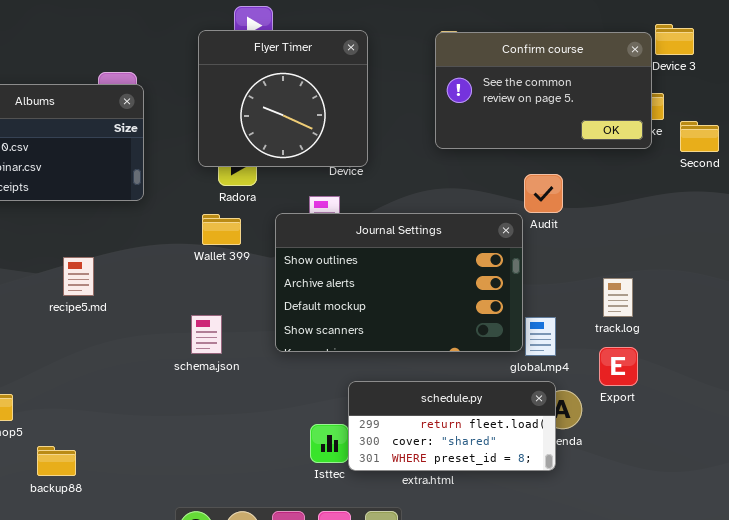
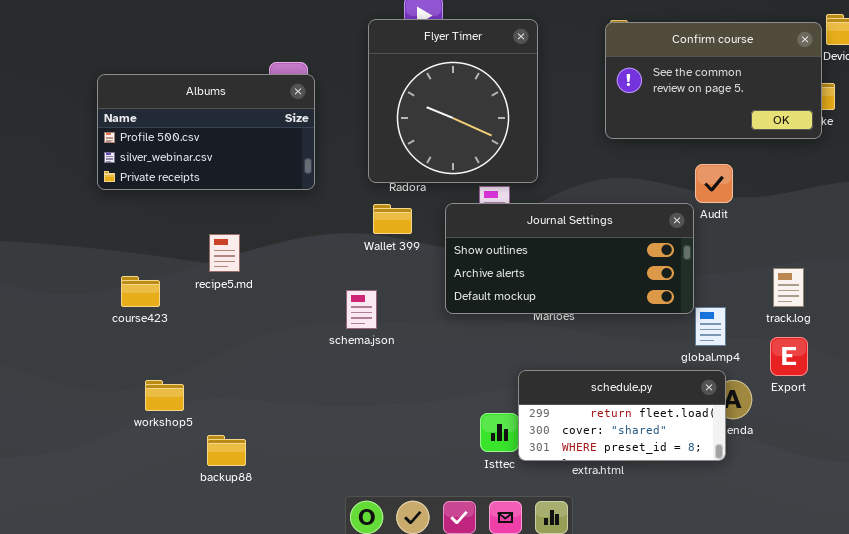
Flyer Timer: [198,30,368,167] -> [368,19,538,183], resized
Journal Settings: [275,213,523,352] -> [445,203,694,314], resized
recipe5.md: [63,257,94,296] -> [209,234,240,272], moved
schema.json: [191,315,222,354] -> [346,290,377,329], moved

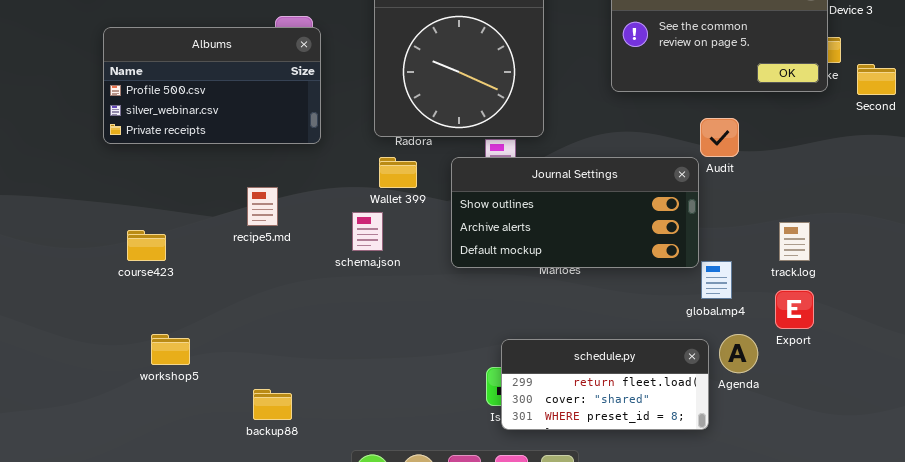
recipe5.md: [209,234,240,272] -> [247,187,278,226], moved
schema.json: [346,290,377,329] -> [352,212,383,251], moved
schedule.py: [518,370,726,461] -> [501,339,709,430], moved
backup88: [207,435,246,466] -> [253,389,292,420], moved

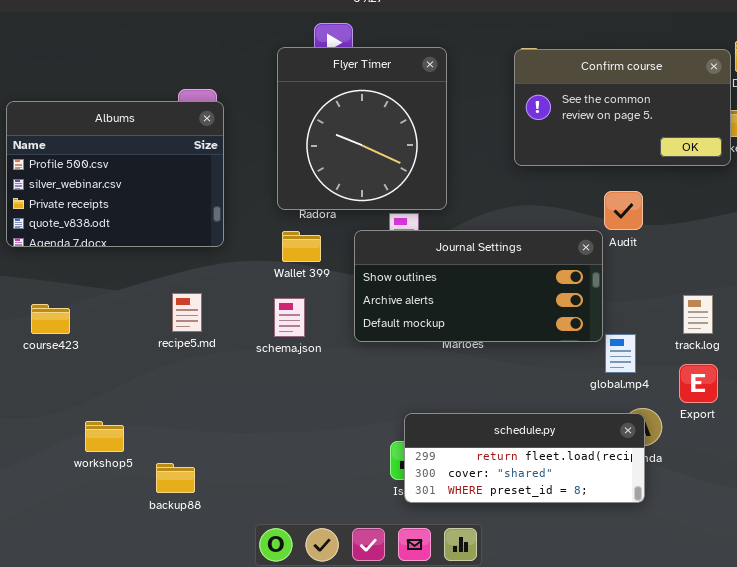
Albums: [103,27,321,144] -> [6,101,224,247], resized
recipe5.md: [247,187,278,226] -> [172,293,202,332], moved
schema.json: [352,212,383,251] -> [274,298,305,337], moved
workshop5: [151,334,190,365] -> [85,421,124,452], moved
schedule.py: [501,339,709,430] -> [404,413,645,503], resized

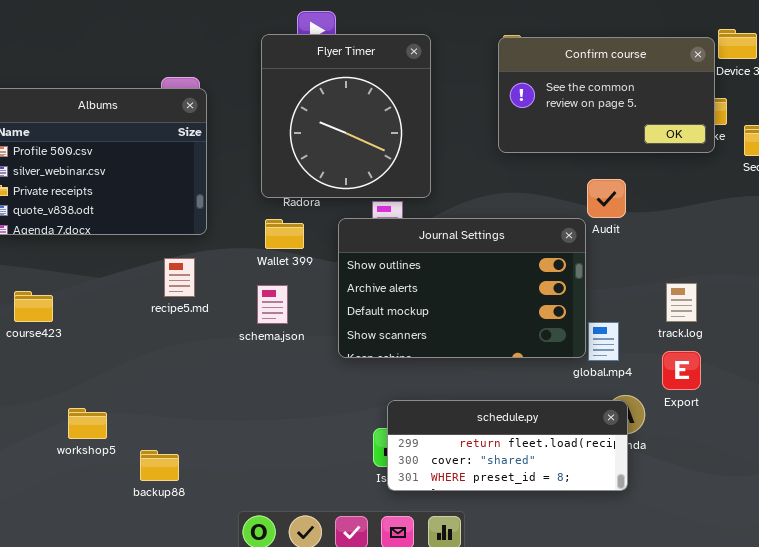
Journal Settings: [354,230,603,342] -> [338,218,586,358], resized
recipe5.md: [172,293,202,332] -> [164,258,195,297], moved

